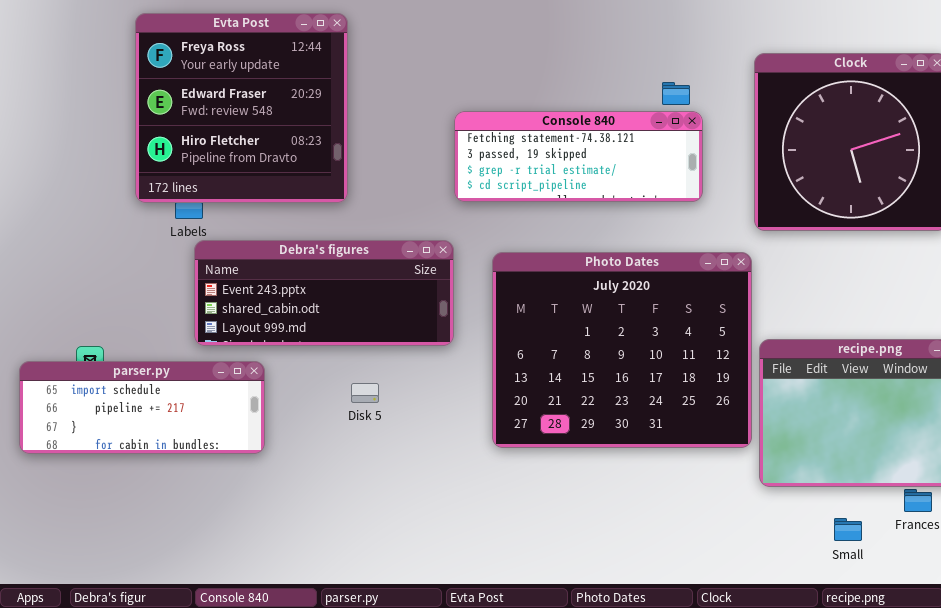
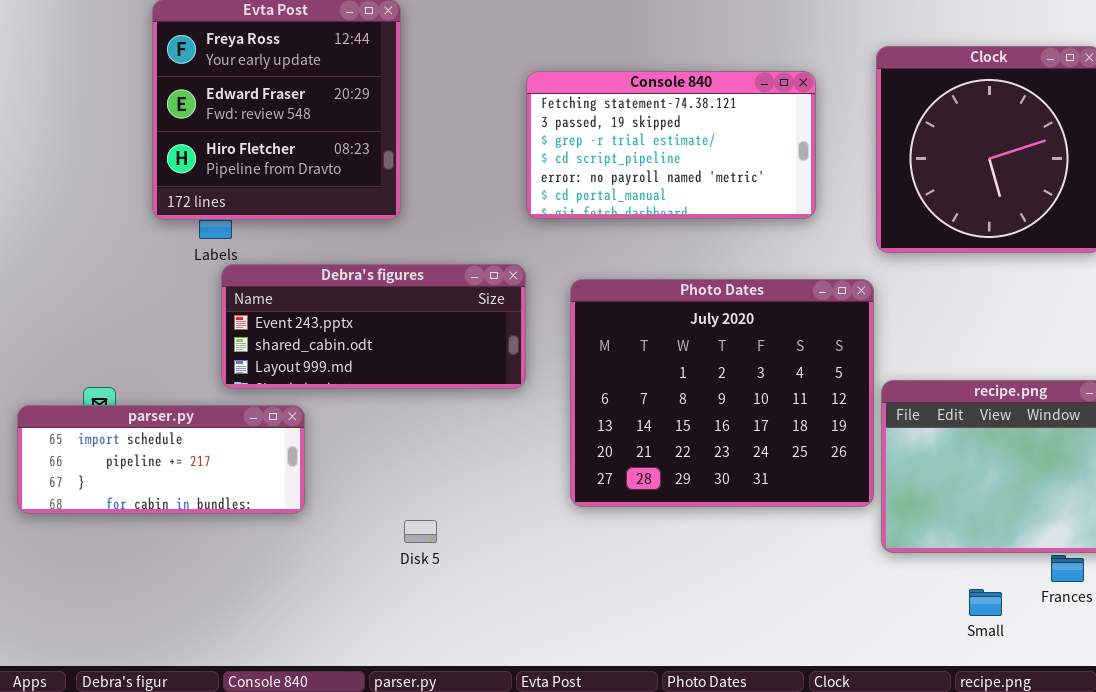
Console 840: [454,111,703,202] -> [526,71,816,219], resized
Disk 5: [351,383,379,403] -> [404,520,437,543], moved

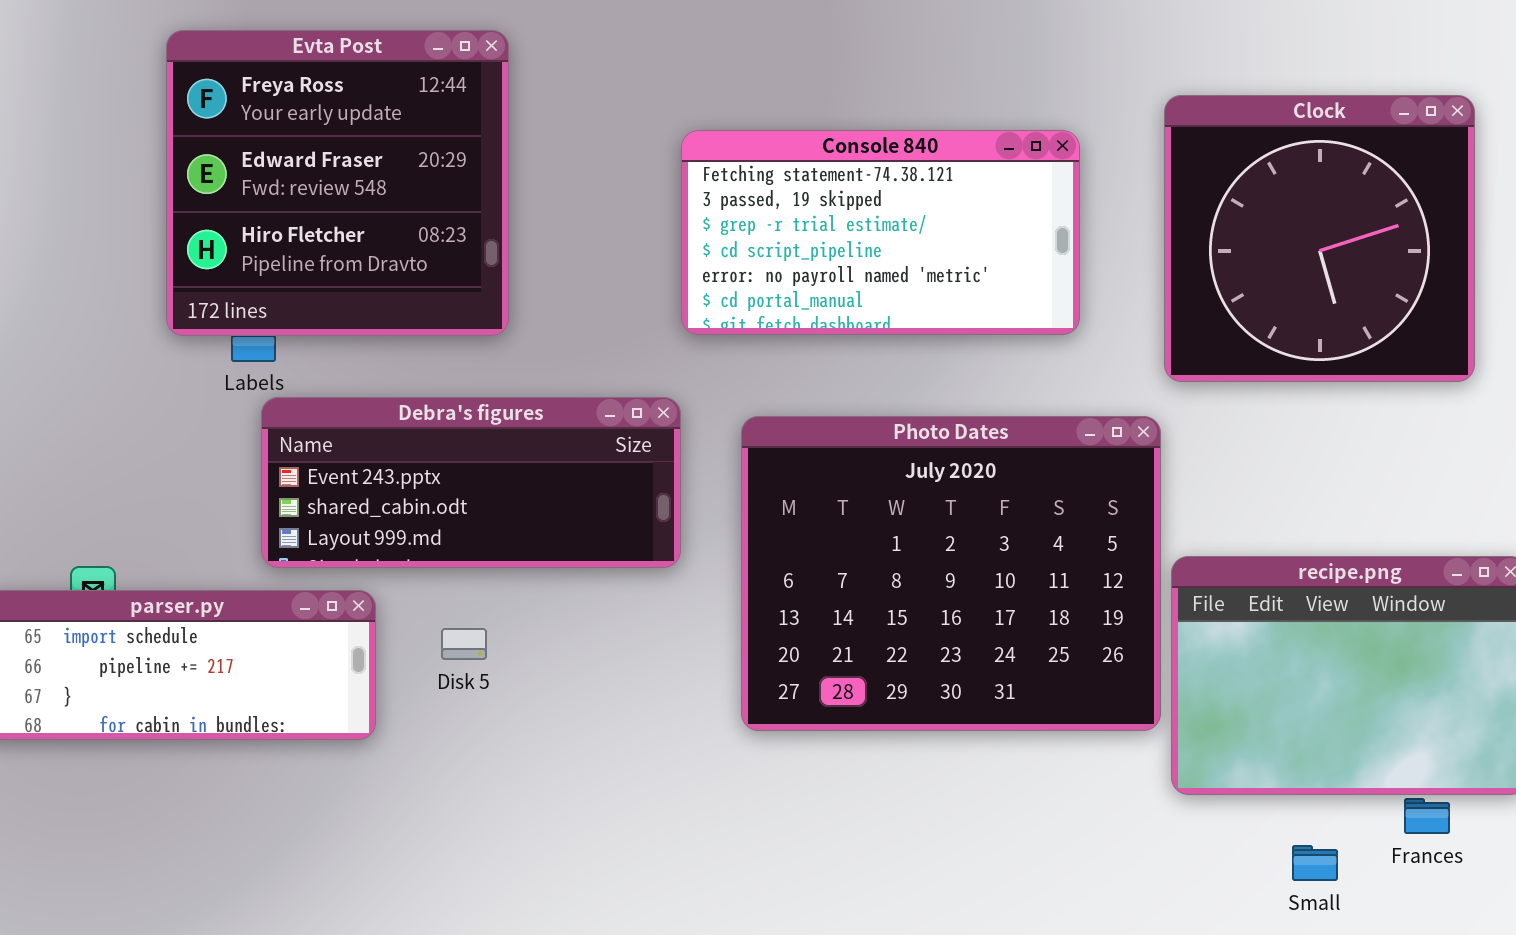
Disk 5: [404,520,437,543] -> [441,628,487,660], moved

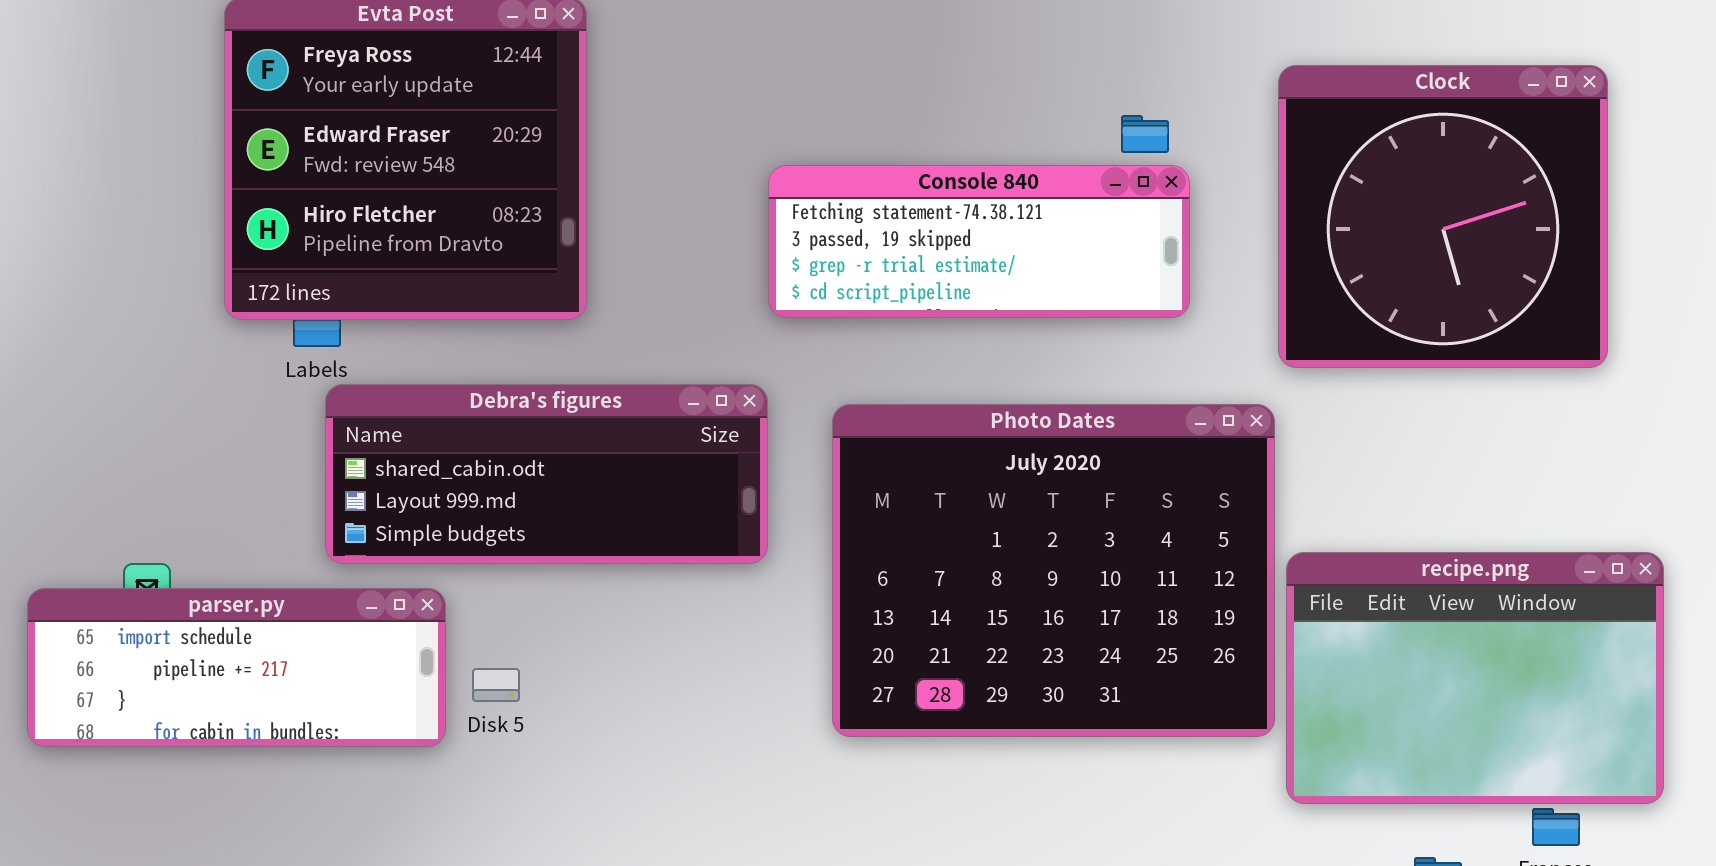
Console 840: [681,130,1080,335] -> [768,165,1190,318], resized
Debra's figures: [261,397,681,568] -> [325,384,768,564], scrolled down 1 row
Disk 5: [441,628,487,660] -> [472,668,520,702], moved

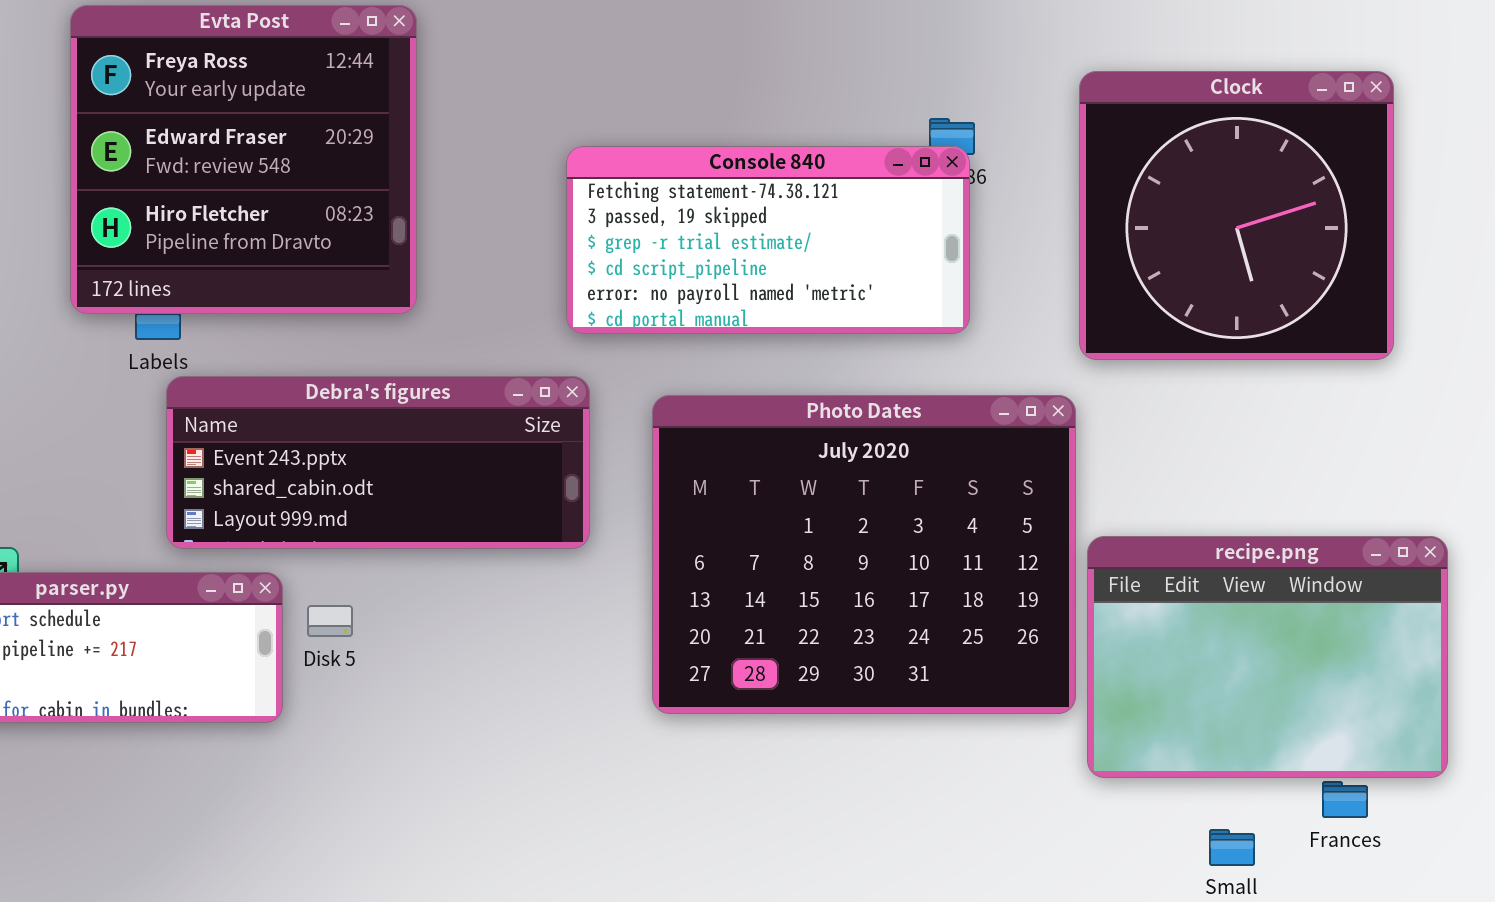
Console 840: [768,165,1190,318] -> [566,146,970,334], moved, resized
Debra's figures: [325,384,768,564] -> [166,376,590,549], scrolled up 1 row
Disk 5: [472,668,520,702] -> [307,605,353,637], moved

